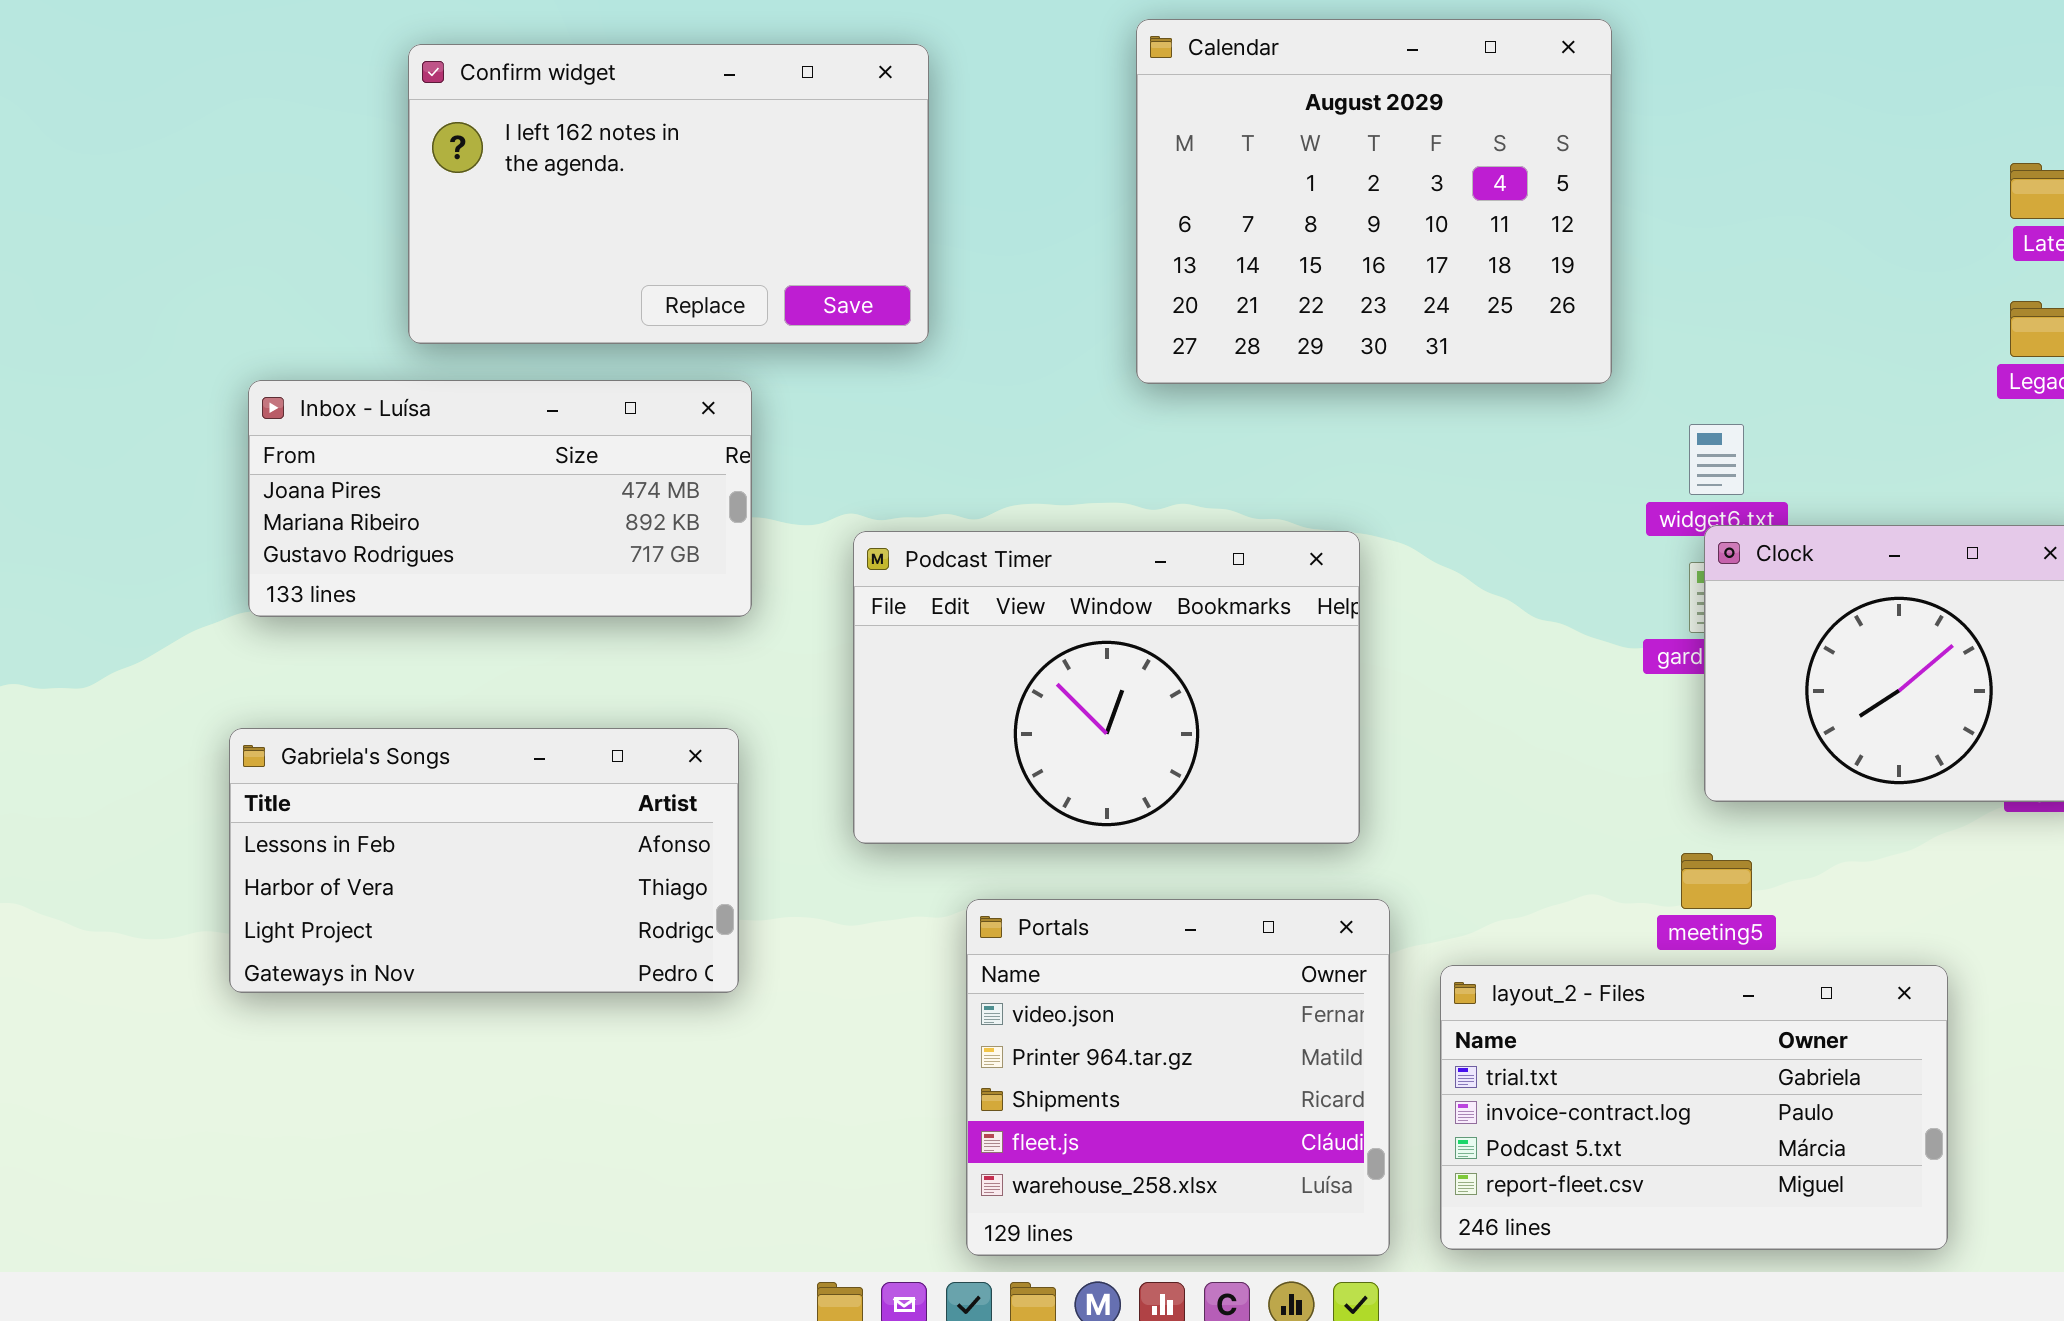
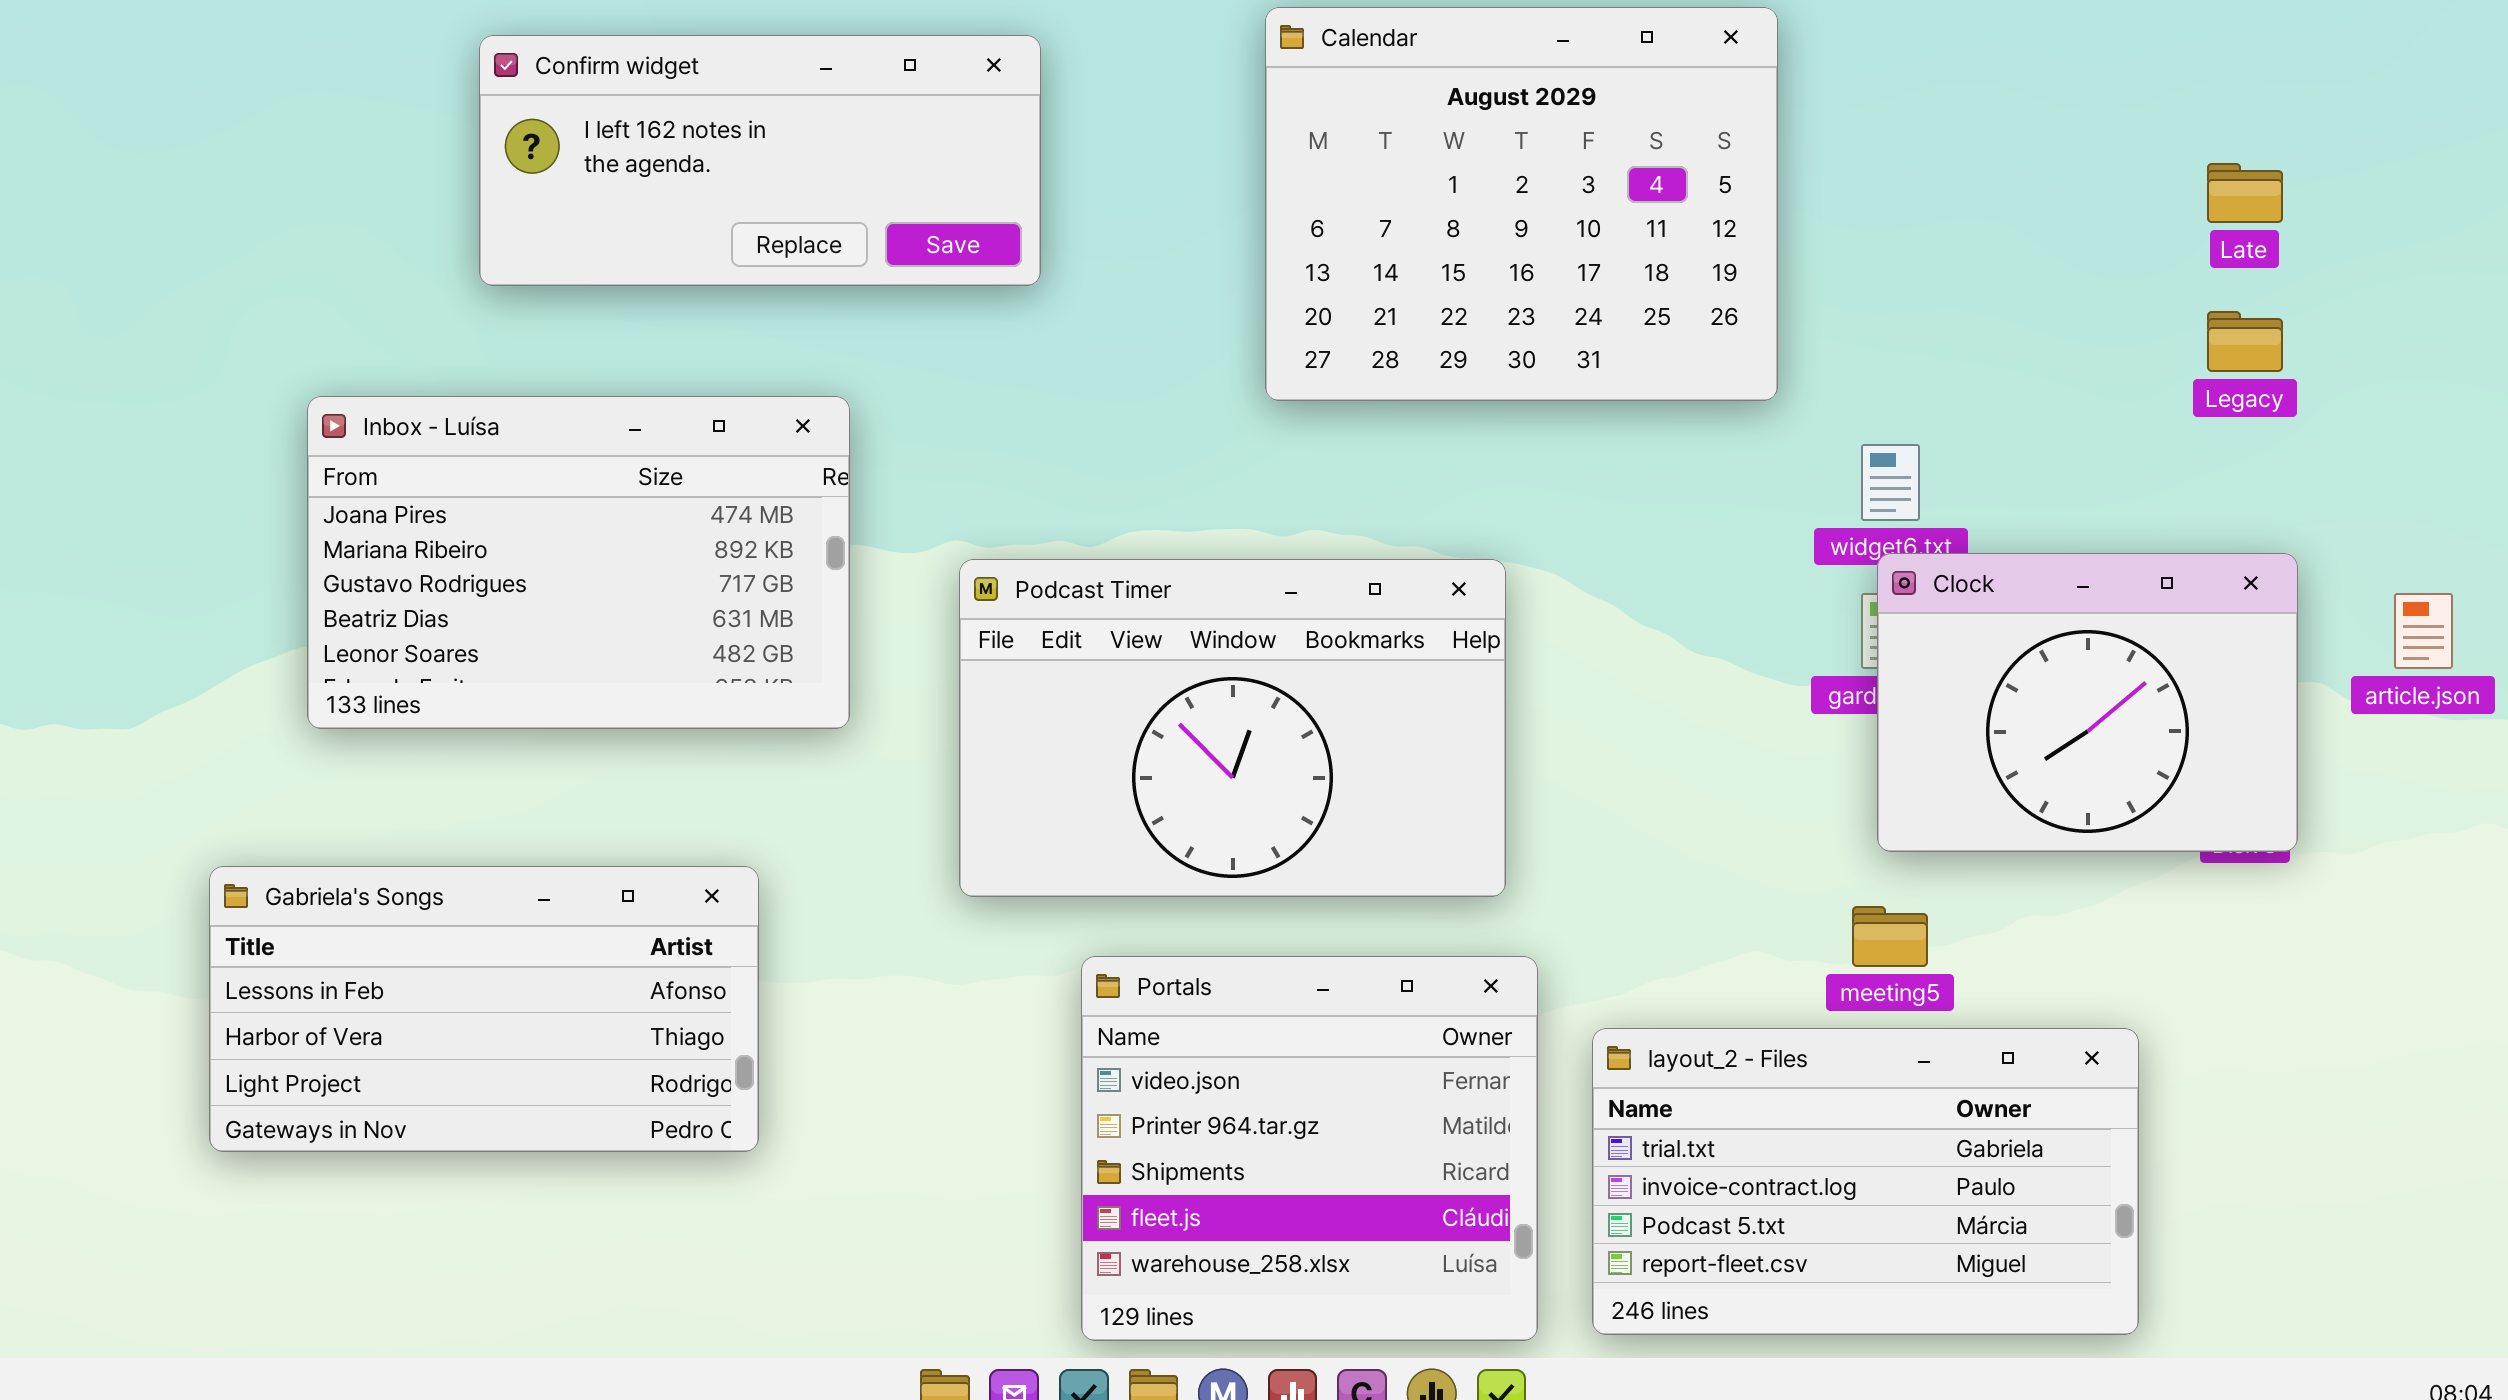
Confirm widget: [408,44,929,344] -> [479,35,1041,286], resized
Inbox - Luísa: [248,380,752,617] -> [307,396,850,729], resized
Gabriela's Songs: [229,728,739,993] -> [209,866,759,1152], moved

